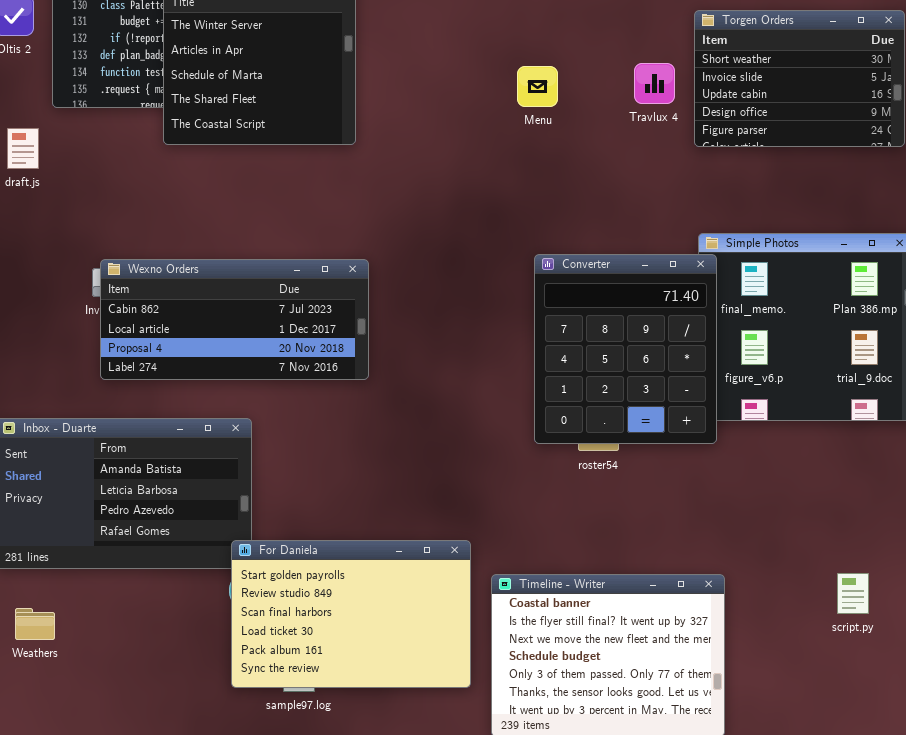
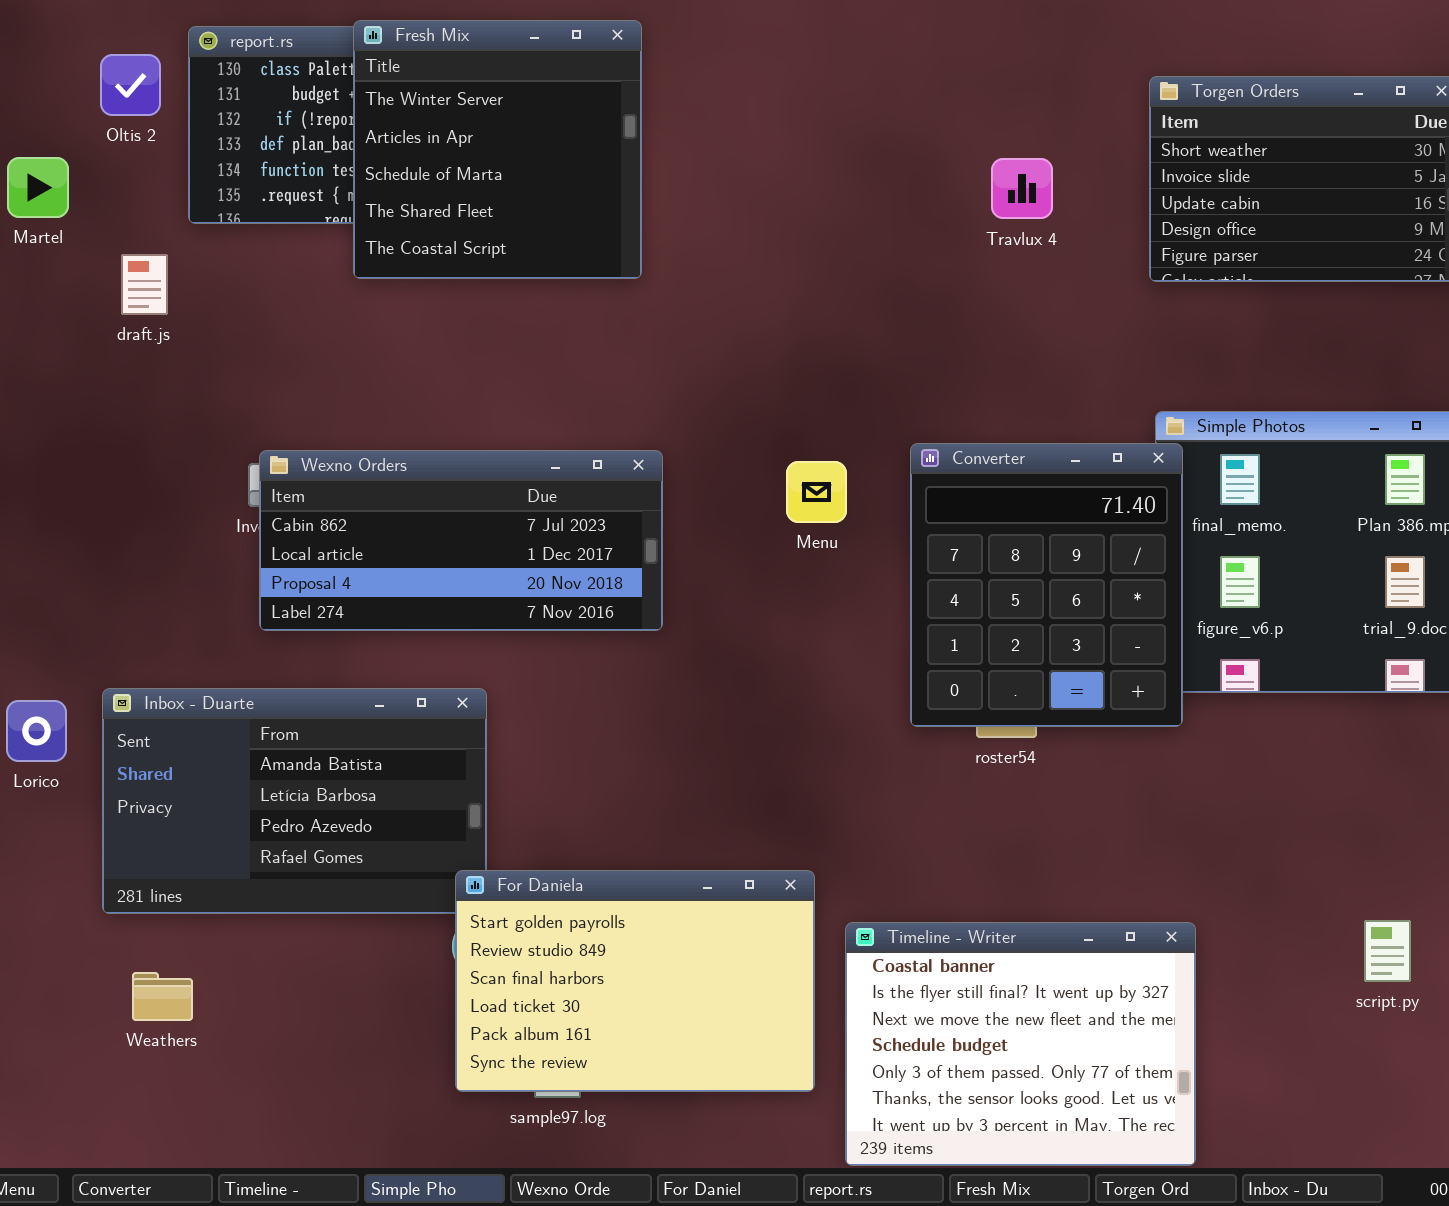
Travlux 4: [634,63,675,104] -> [991,158,1053,219], moved
Menu: [517,66,558,107] -> [786,461,847,523], moved

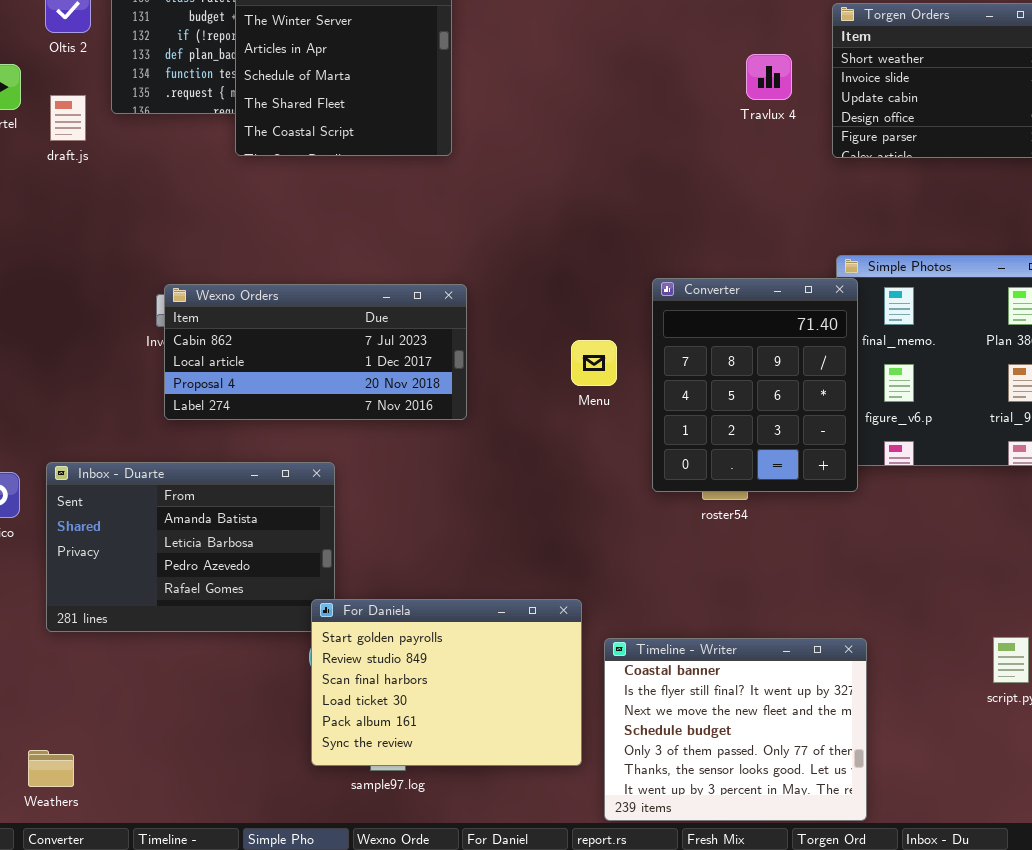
Travlux 4: [991,158,1053,219] -> [746,54,792,100], moved
draft.js: [121,254,168,315] -> [50,95,86,141], moved
Menu: [786,461,847,523] -> [571,340,617,386], moved
Weathers: [132,972,193,1021] -> [28,750,74,787], moved

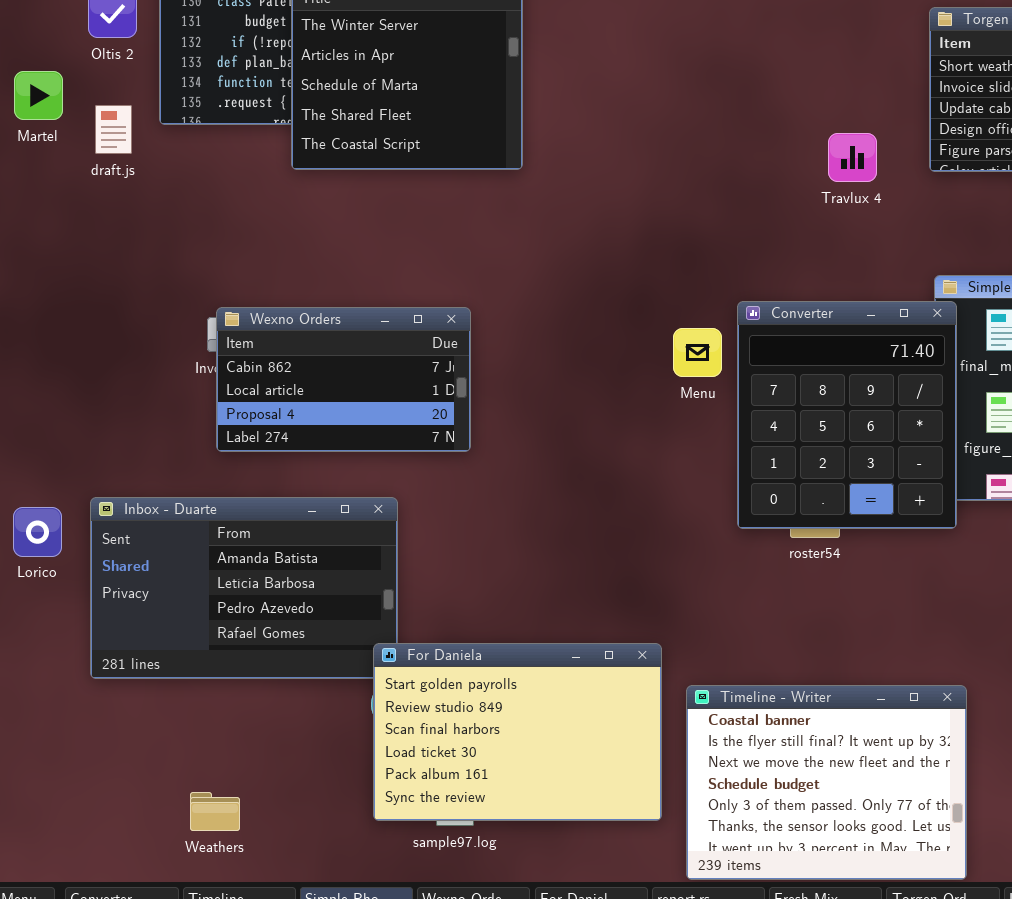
Travlux 4: [746,54,792,100] -> [828,133,877,182], moved
Wexno Orders: [164,284,467,420] -> [216,307,471,452], resized
Menu: [571,340,617,386] -> [673,328,722,377], moved
Weathers: [28,750,74,787] -> [190,792,240,831], moved

